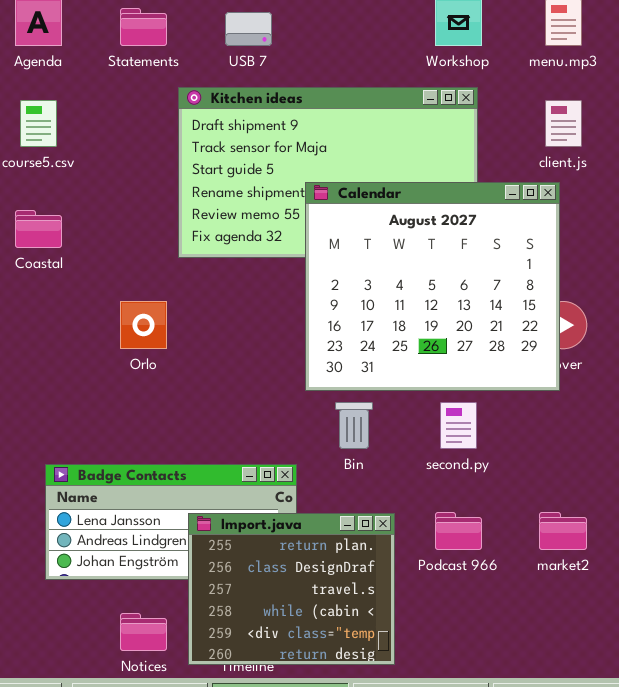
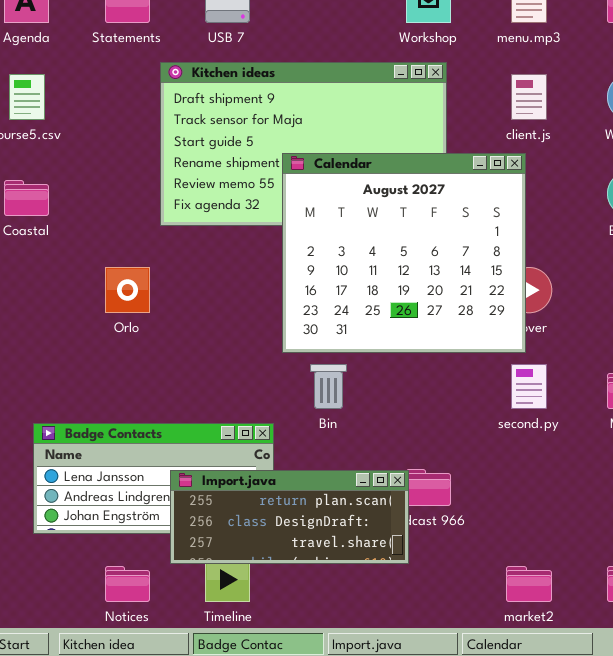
second.py: [440,402,477,449] -> [511,364,547,409], moved
market2: [539,512,587,550] -> [506,566,552,602], moved
Import.java: [188,513,395,665] -> [170,470,409,564], resized

